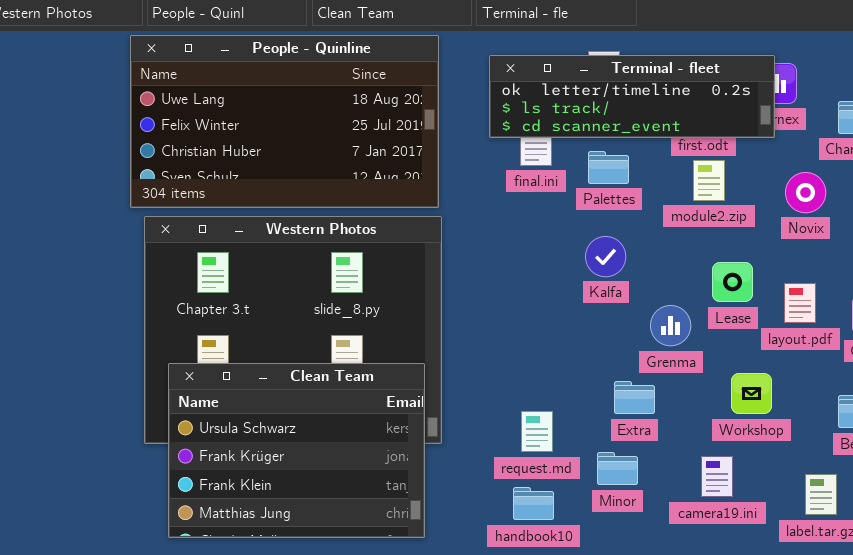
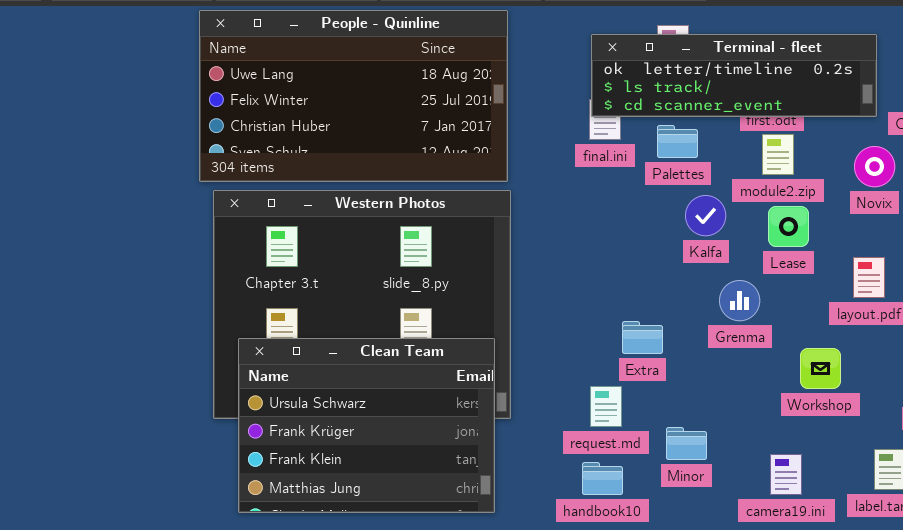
Terminal - fleet: [489,55,775,138] -> [591,34,877,117], moved
Kalfa: [585,236,626,277] -> [685,195,726,236], moved
Lease: [712,262,753,302] -> [768,206,809,247], moved
Extra: [614,381,655,414] -> [622,321,663,354], moved
camera19.ini: [701,456,733,497] -> [770,454,802,495], moved

